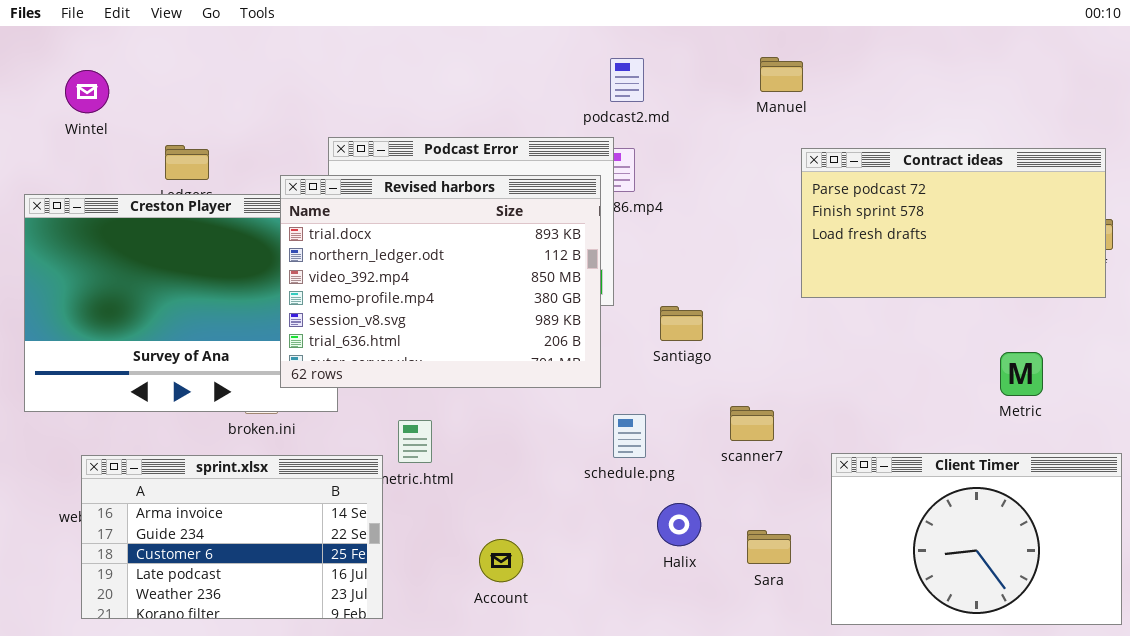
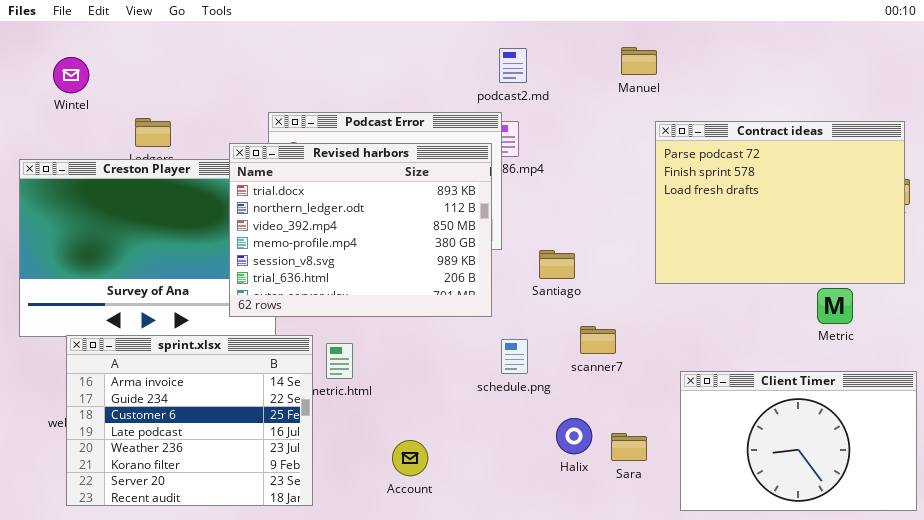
Contract ideas: [801,148,1106,298] -> [655,121,905,284], resized
scanner7: [730,406,774,441] -> [580,326,616,354], moved
sprint.xlsx: [81,455,383,619] -> [66,335,313,506], resized
Halix: [657,503,701,546] -> [556,418,592,454], moved

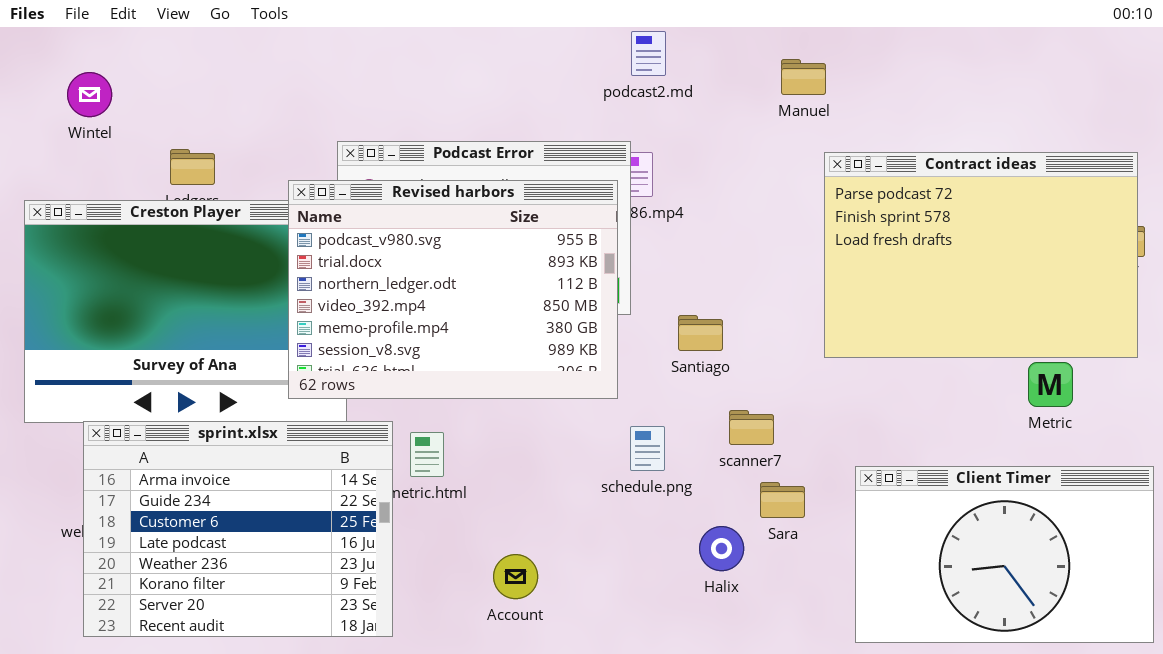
podcast2.md: [499,48,527,83] -> [631,31,666,76], moved
Revised harbors: [229,143,492,317] -> [288,180,618,399], scrolled up 1 row
Sara: [611,433,647,461] -> [760,482,805,518], moved

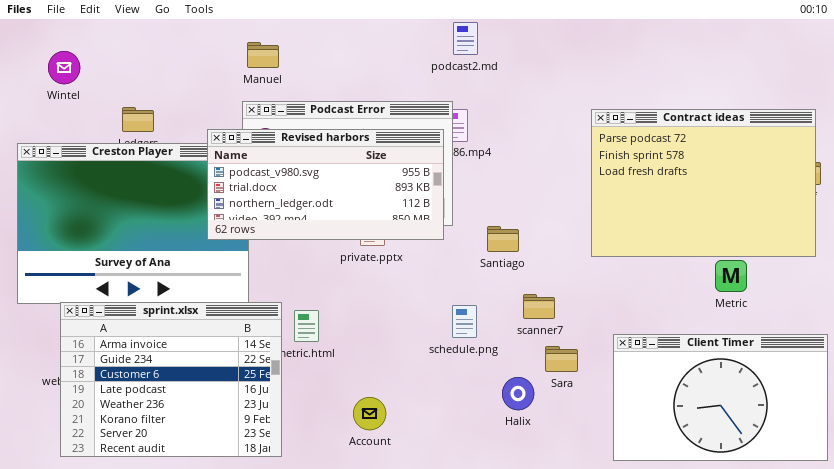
Manuel: [781,59,826,95] -> [247,42,279,68], moved
Revised harbors: [288,180,618,399] -> [207,129,444,240], resized
Metric: [1028,362,1073,407] -> [715,260,747,292], moved

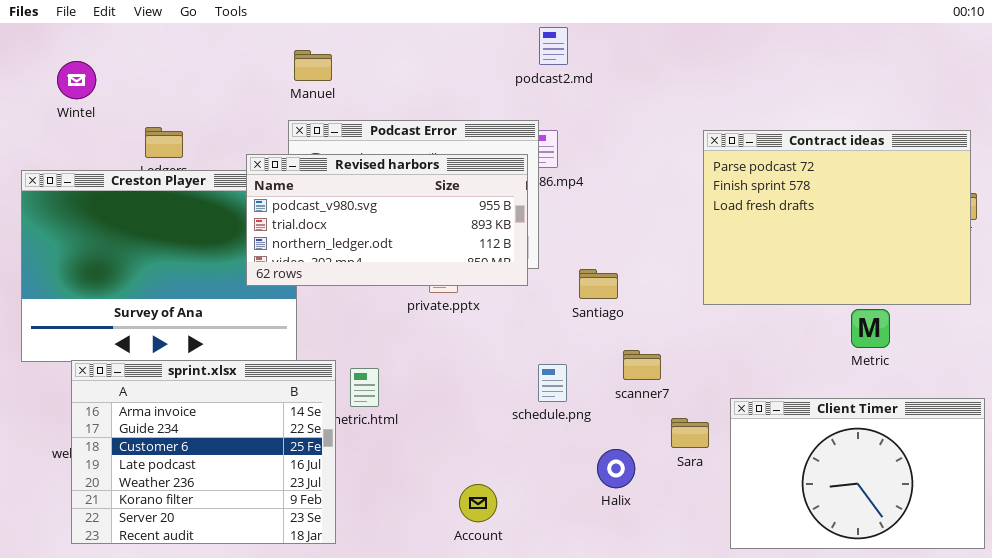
Sara: [545,346,578,372] -> [671,418,709,448], moved
Account: [353,397,386,430] -> [459,484,497,522], moved

